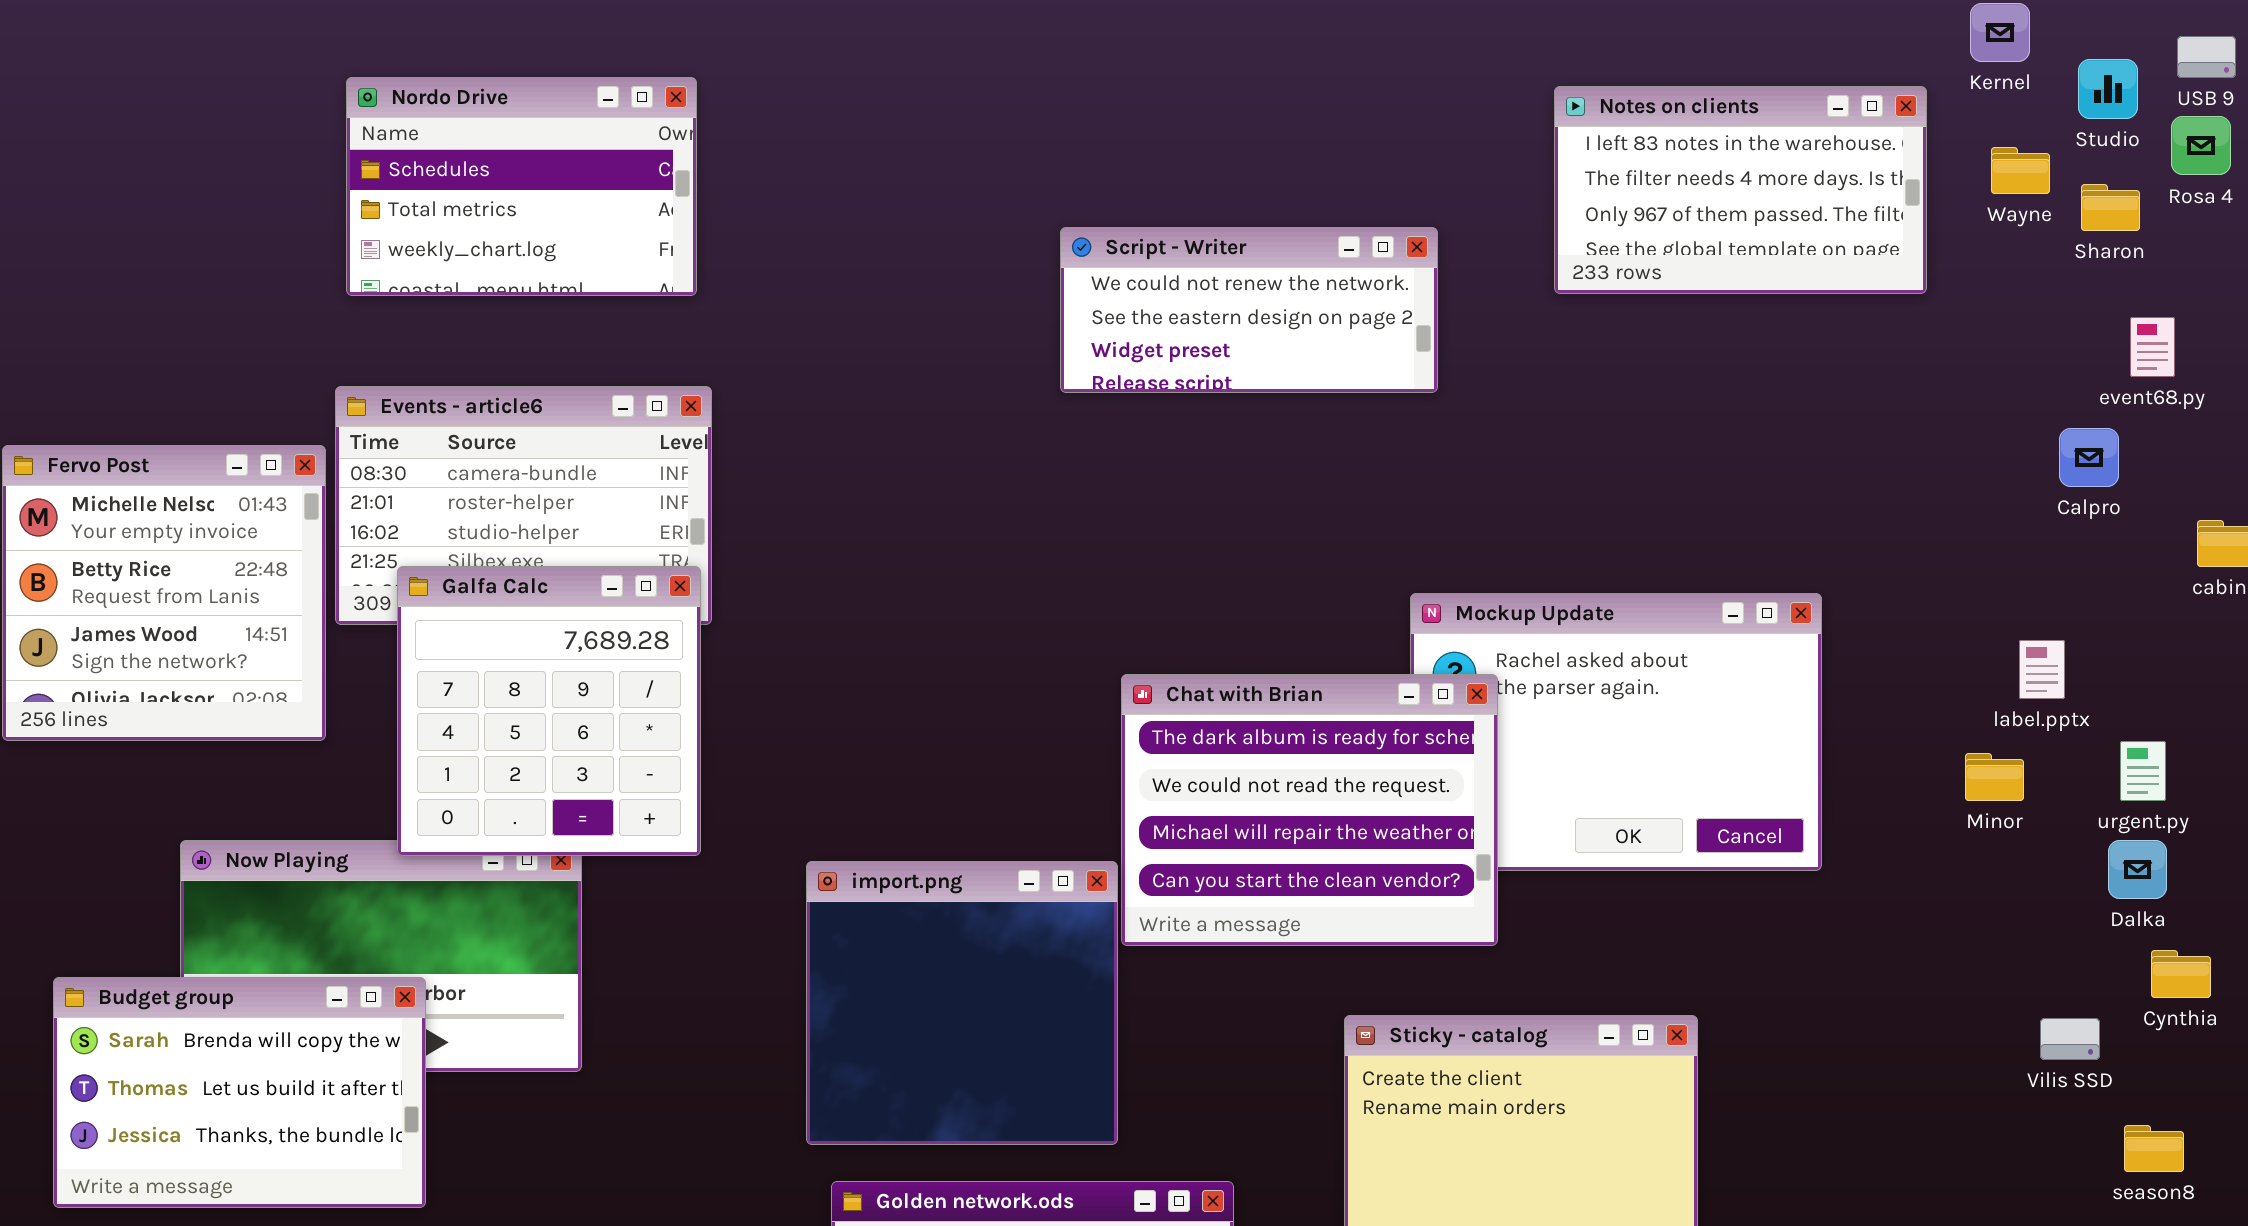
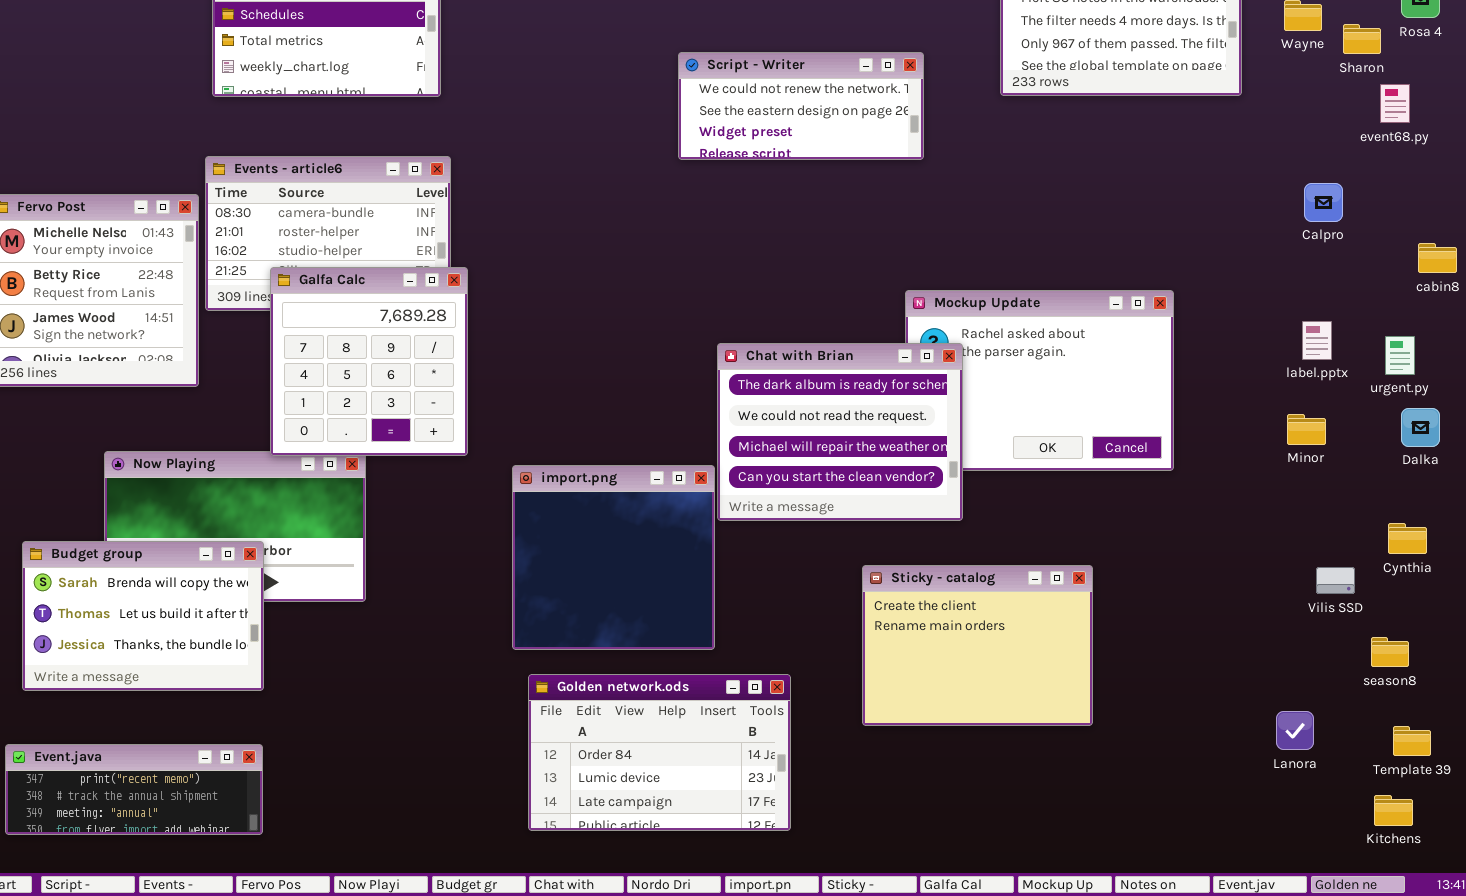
event68.py: [2130,317,2175,377] -> [1380,84,1410,123], moved
Calpro: [2059,428,2119,487] -> [1304,183,1343,222], moved
Galfa Calc: [397,566,701,856] -> [270,267,468,456], moved
urgent.py: [2120,741,2166,801] -> [1385,336,1415,375], moved
Minor: [1965,753,2024,801] -> [1287,414,1326,445], moved
Dalka: [2108,840,2167,899] -> [1401,408,1440,447], moved

